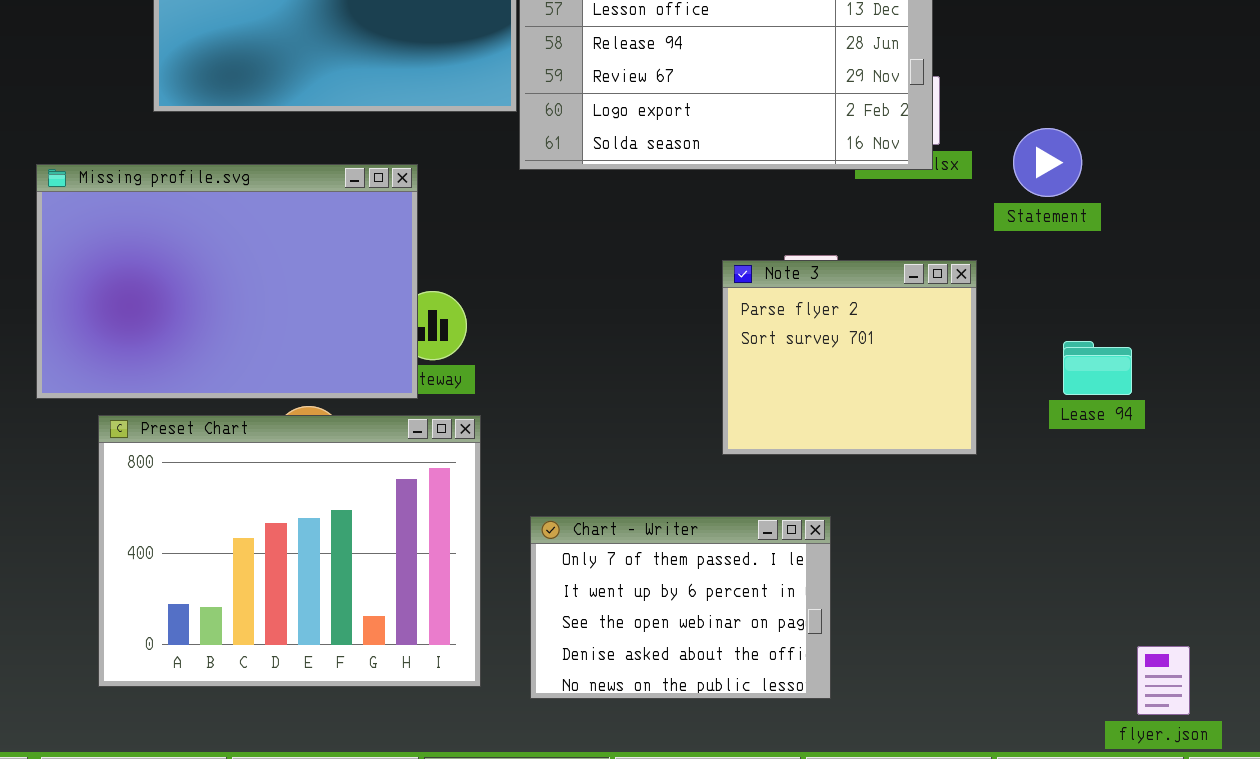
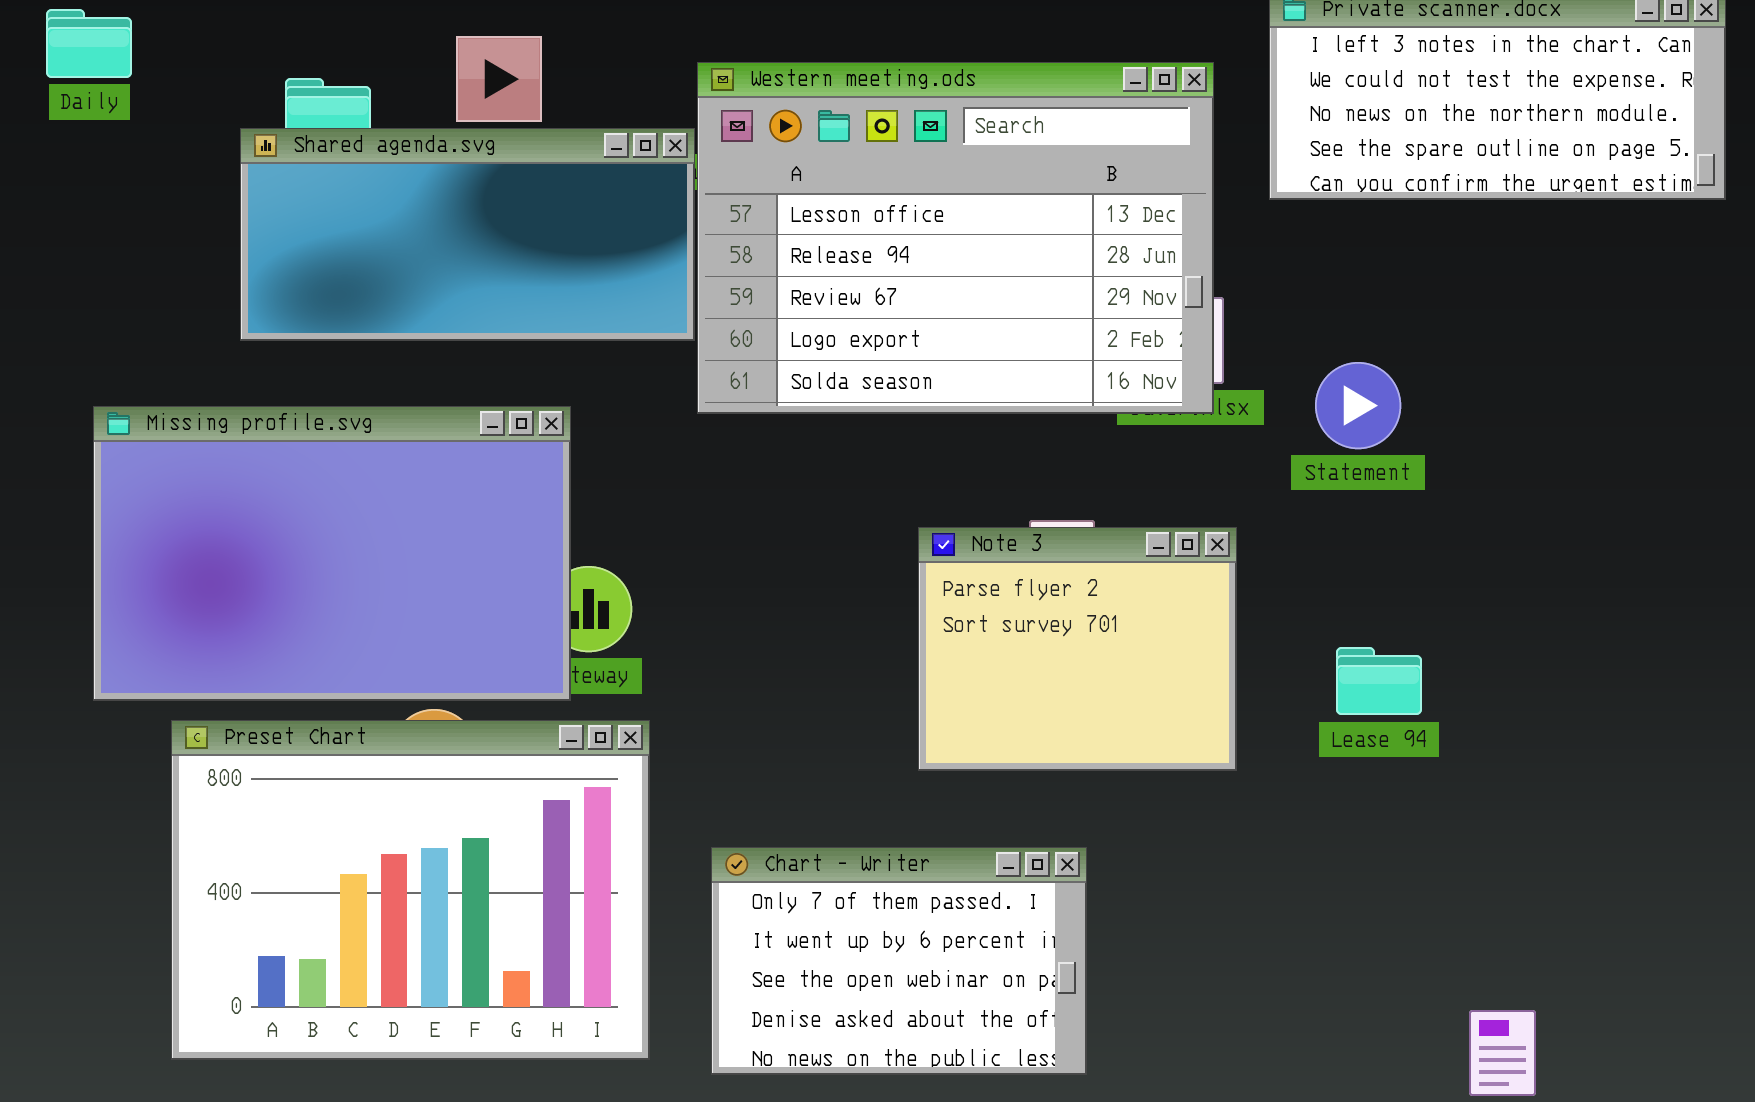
Note 3: [722,260,977,455] -> [918,527,1237,771], moved
Lease 94: [1063,341,1132,395] -> [1336,647,1422,715], moved

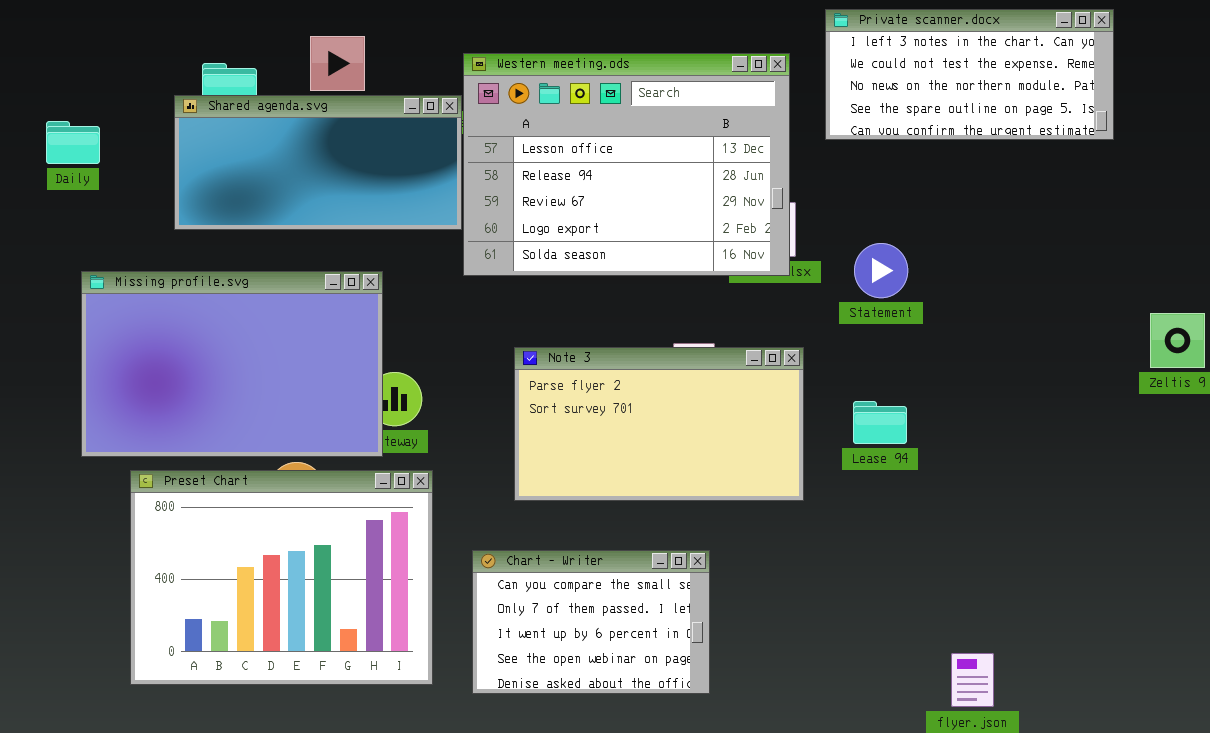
Daily: [46,9,132,78] -> [46,121,100,164], moved
Note 3: [918,527,1237,771] -> [514,347,804,501], resized
Lease 94: [1336,647,1422,715] -> [853,401,907,444], moved
Chart - Writer: [711,847,1087,1075] -> [472,550,710,694], scrolled up 1 row

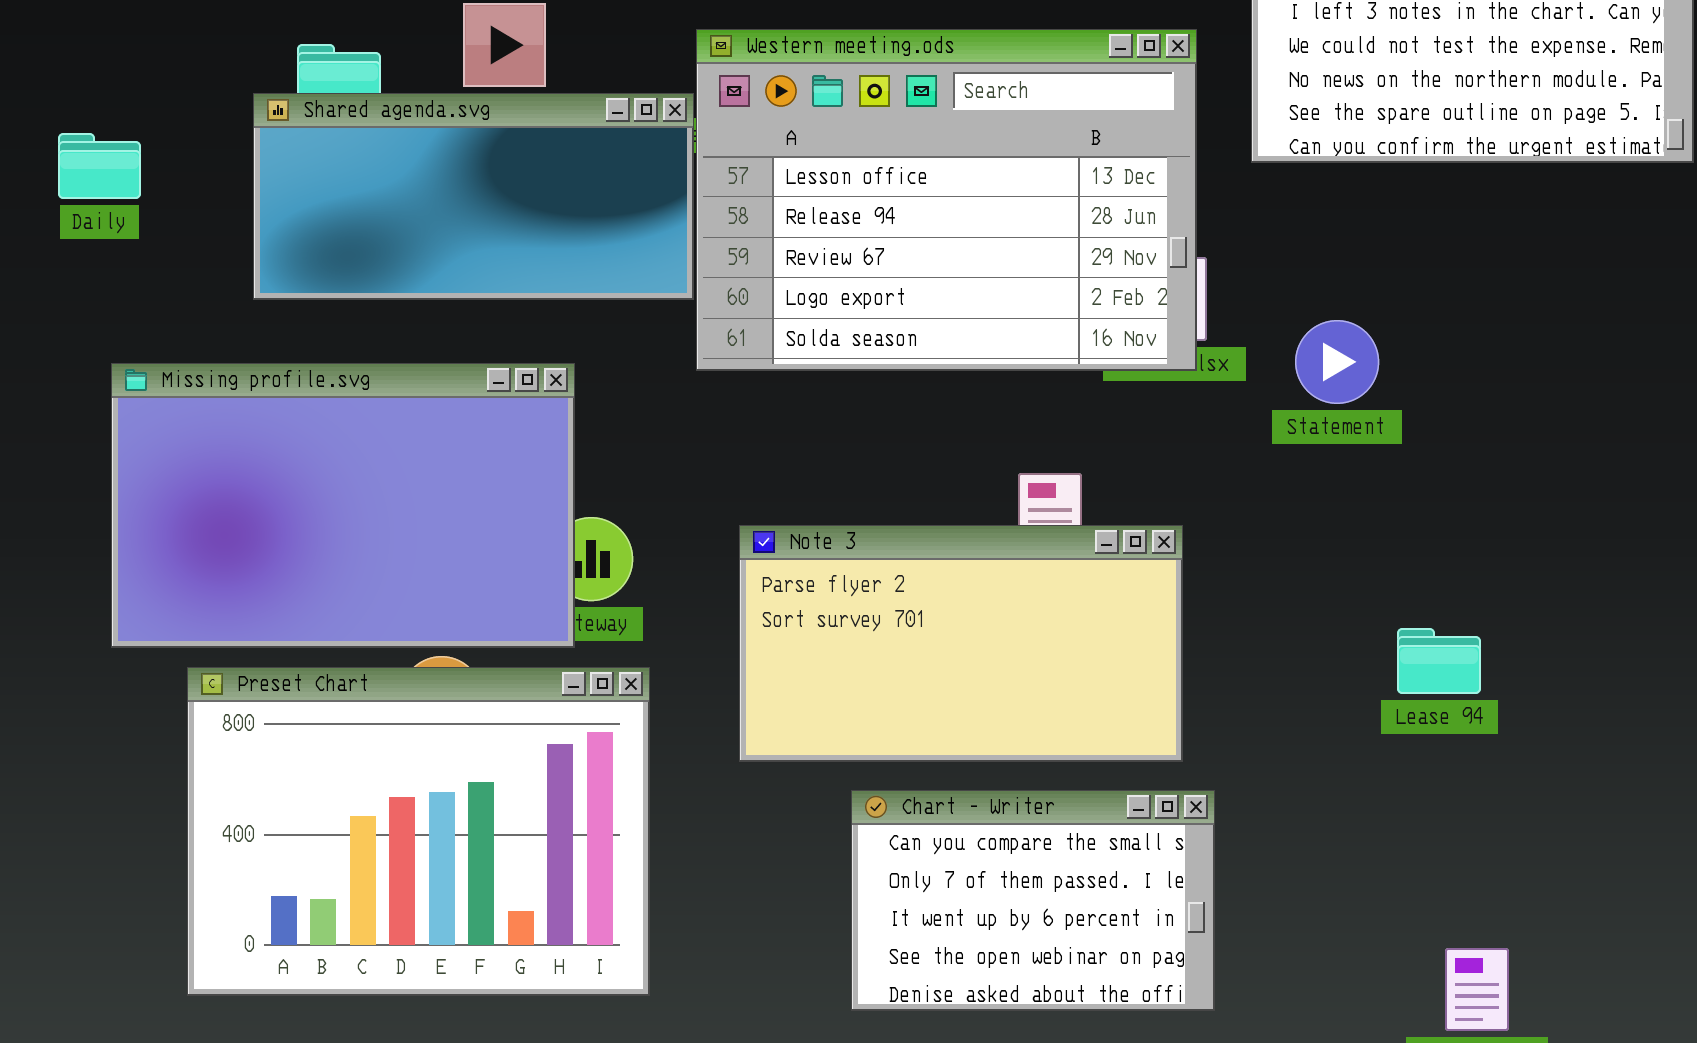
Note 3: [514,347,804,501] -> [739,525,1183,762], moved
Lease 94: [853,401,907,444] -> [1397,628,1481,694], moved
Chart - Writer: [472,550,710,694] -> [851,790,1215,1011], moved

